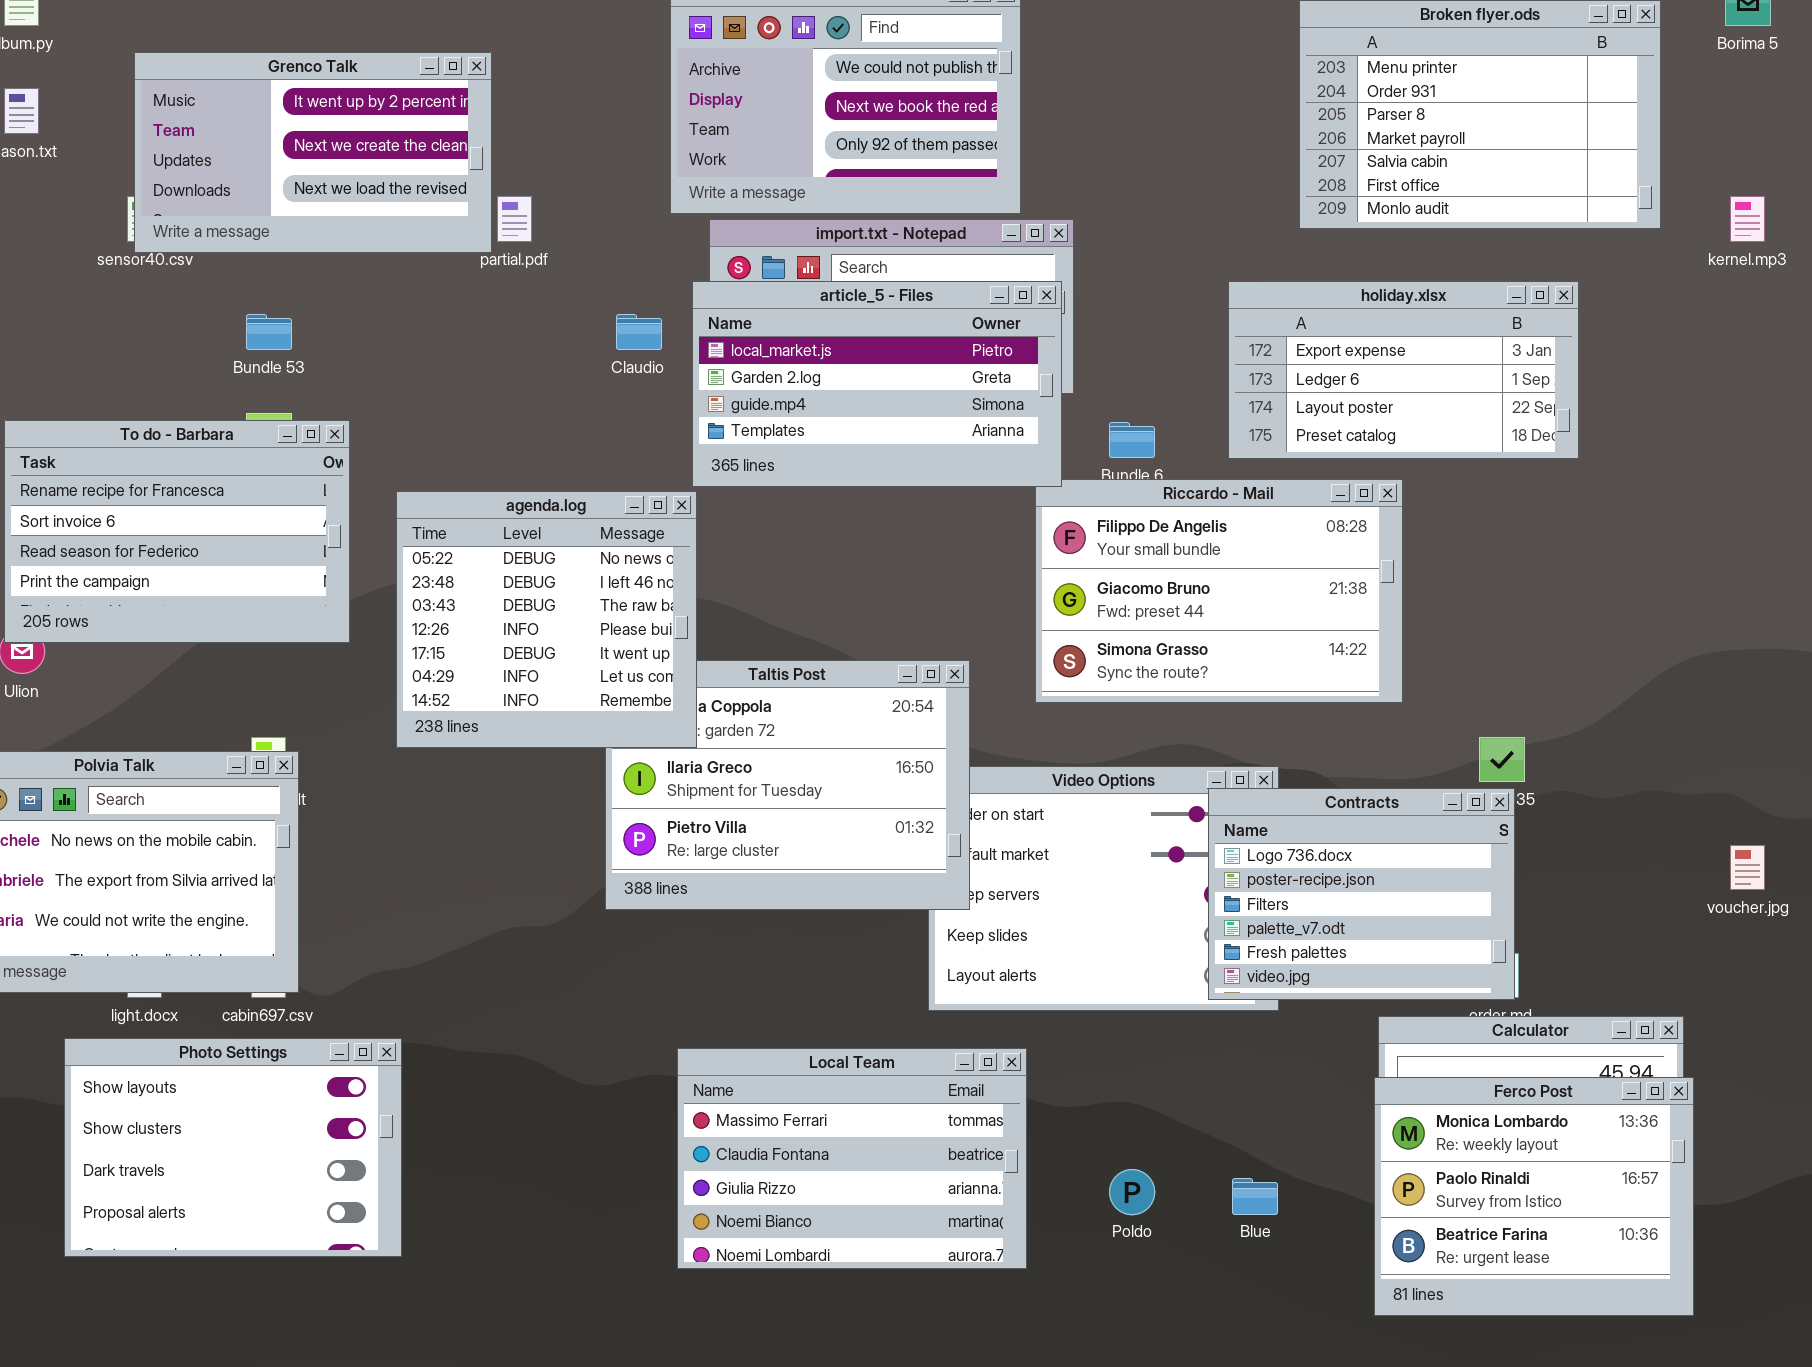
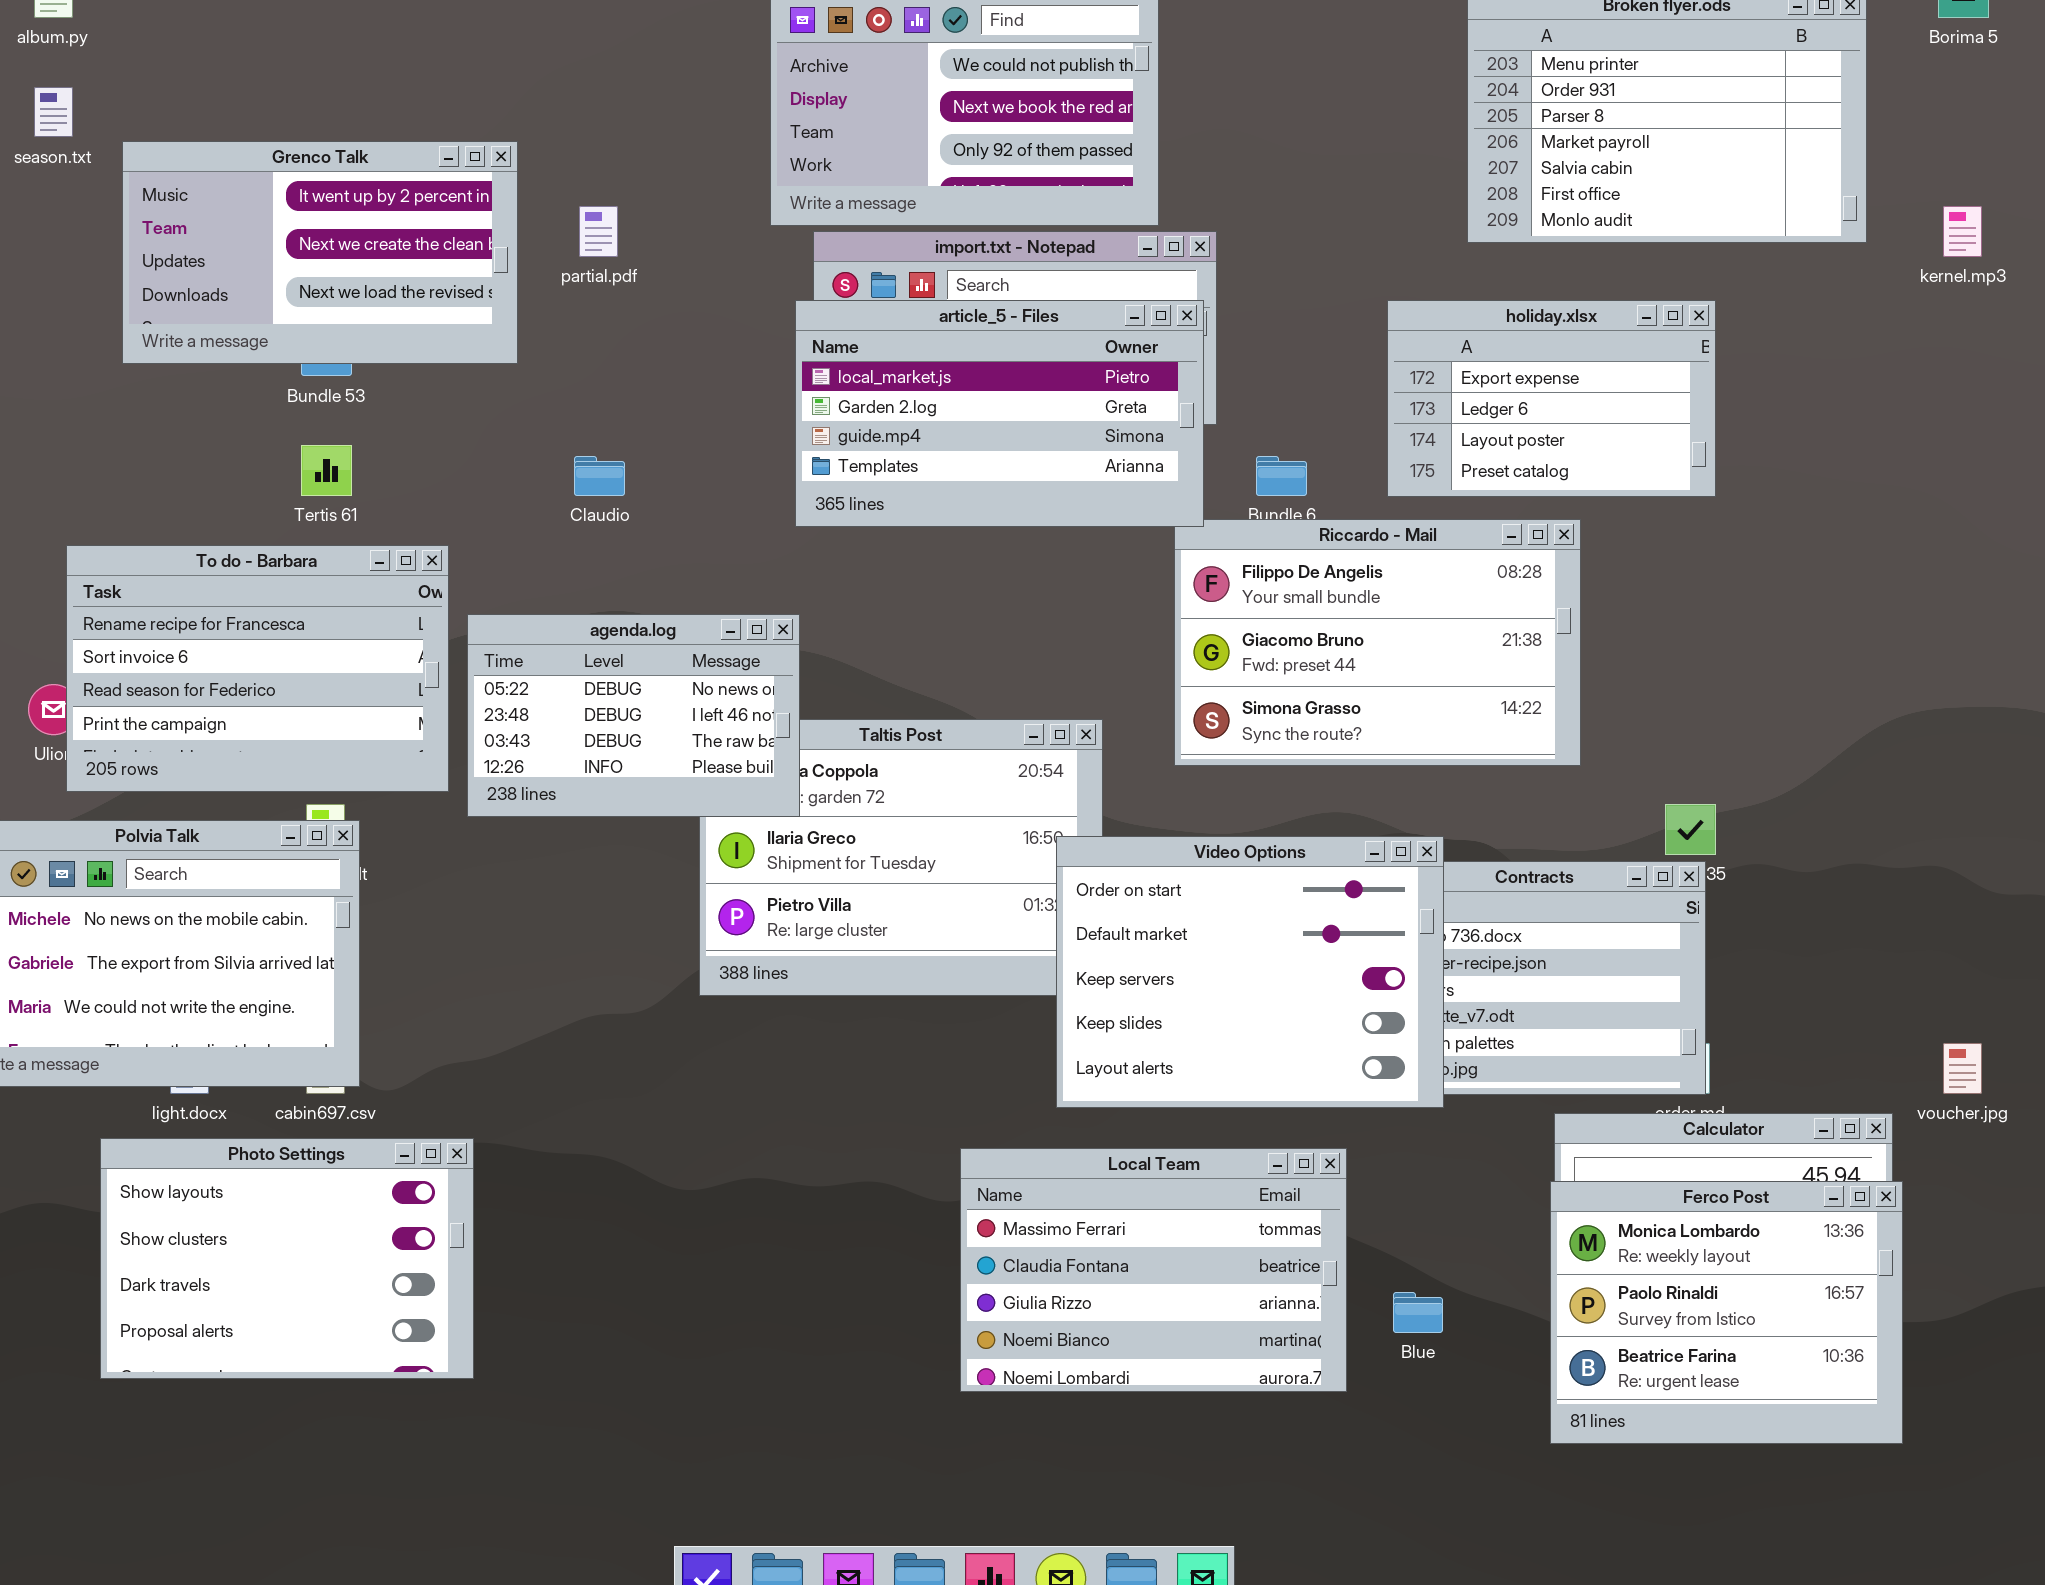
Grenco Talk: [134,52,492,253] -> [122,141,518,364], moved
holiday.xlsx: [1228,281,1579,459] -> [1387,300,1716,497], resized
Claudio: [616,314,662,350] -> [574,456,625,496], moved
To do - Barbara: [4,420,350,643] -> [66,545,449,792], moved
agenda.log: [396,491,697,748] -> [467,614,800,817], resized
Video Options: [928,766,1279,1011] -> [1056,836,1444,1108], raised
voucher.jpg: [1730,845,1765,890] -> [1943,1043,1982,1094], moved
Local Team: [677,1048,1027,1269] -> [960,1148,1347,1392], moved

